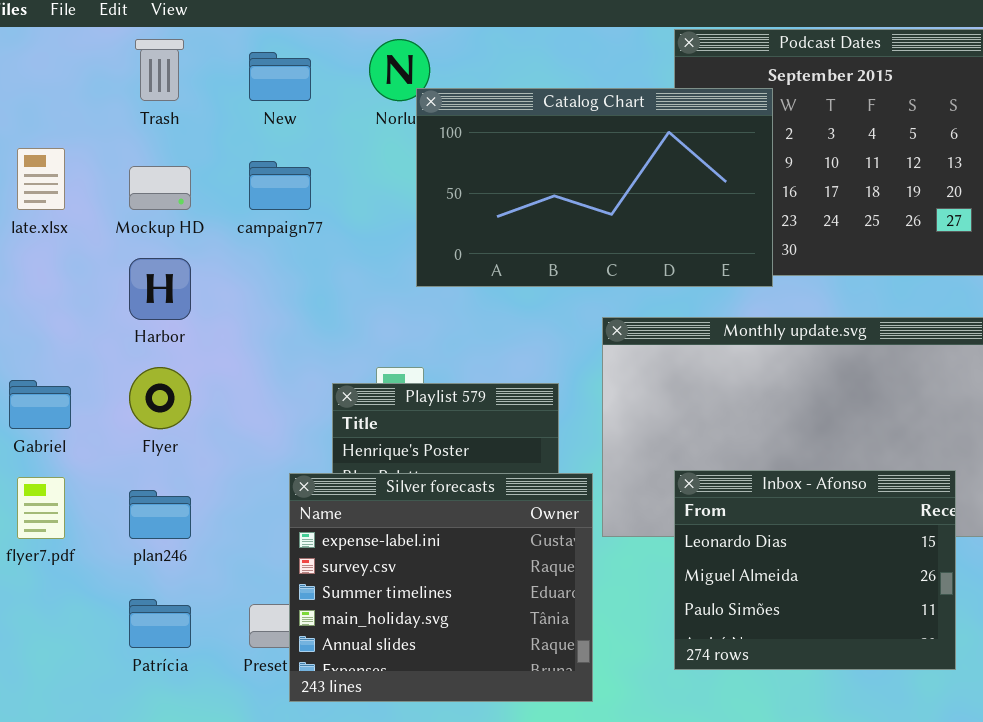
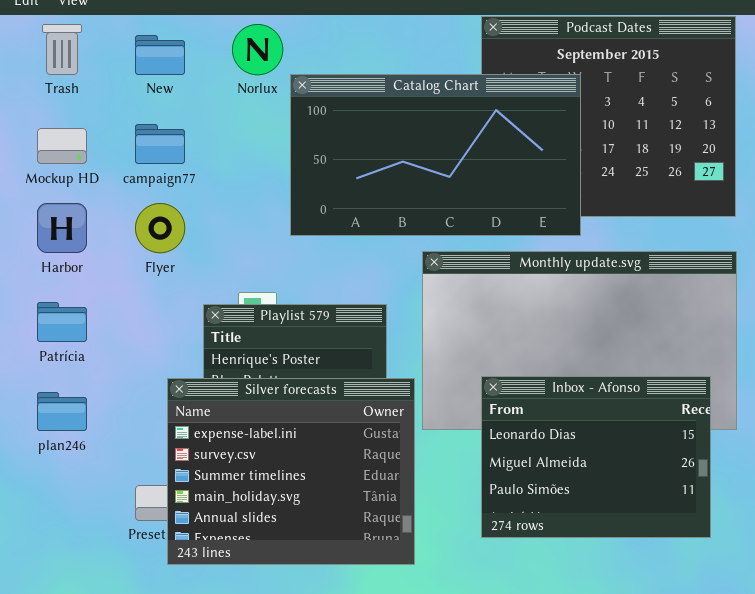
Catalog Chart: [416,88,773,287] -> [290,74,581,236], moved
Flyer: [129,367,191,429] -> [135,203,185,253], moved
Patrícia: [129,599,191,648] -> [37,302,87,342], moved

